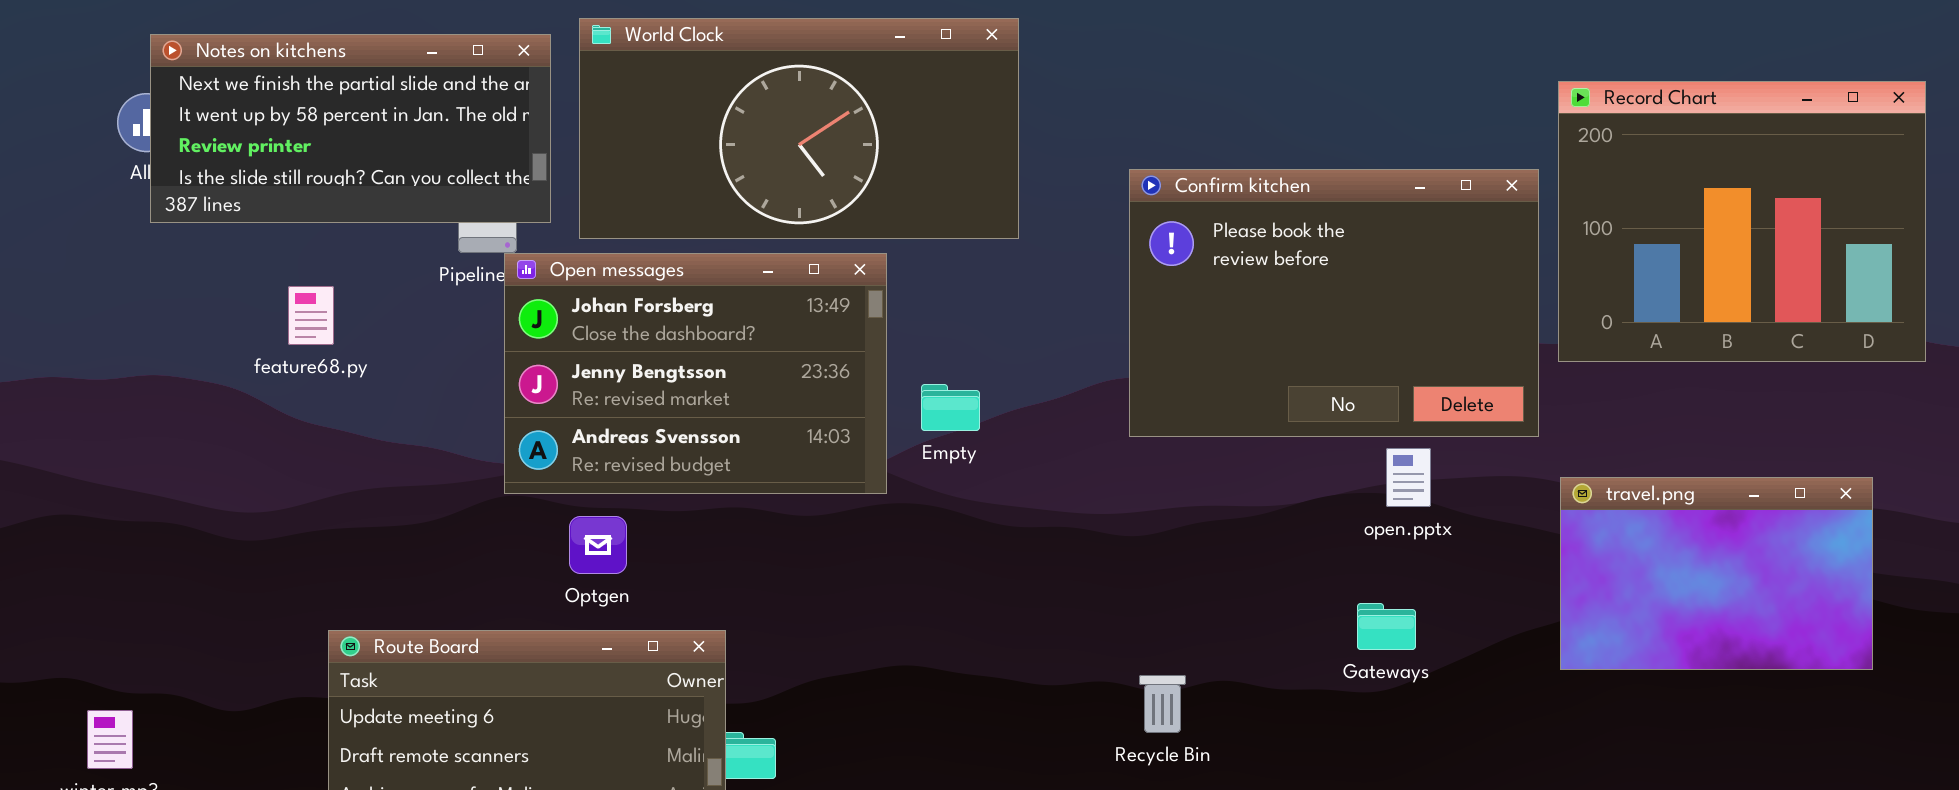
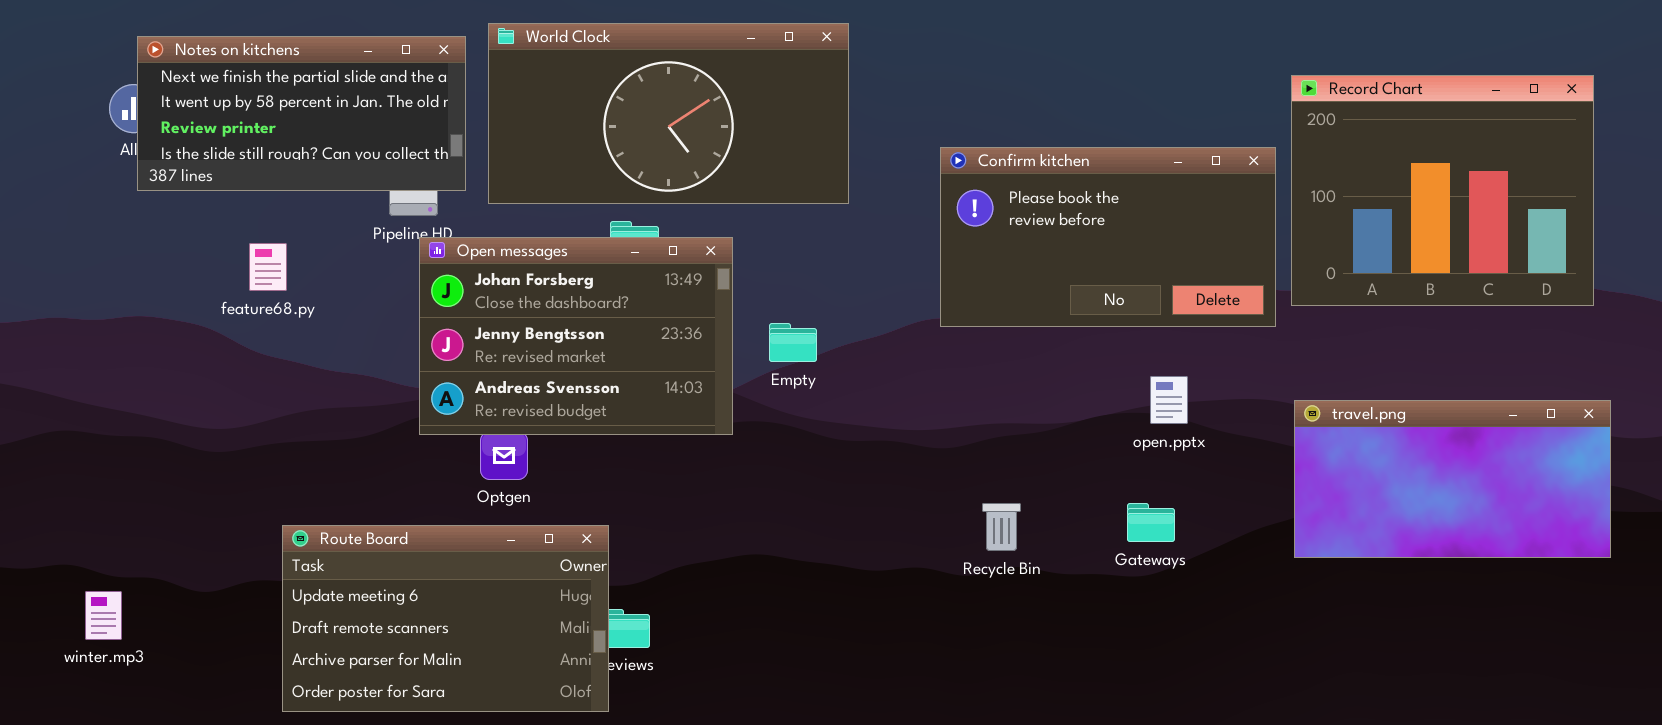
Confirm kitchen: [1129,169,1539,437] -> [940,147,1276,327], resized
Open messages: [504,253,887,494] -> [419,237,733,435], moved
travel.png: [1560,477,1873,670] -> [1294,400,1611,558], resized
Recycle Bin: [1139,675,1186,733] -> [982,503,1021,551], moved

